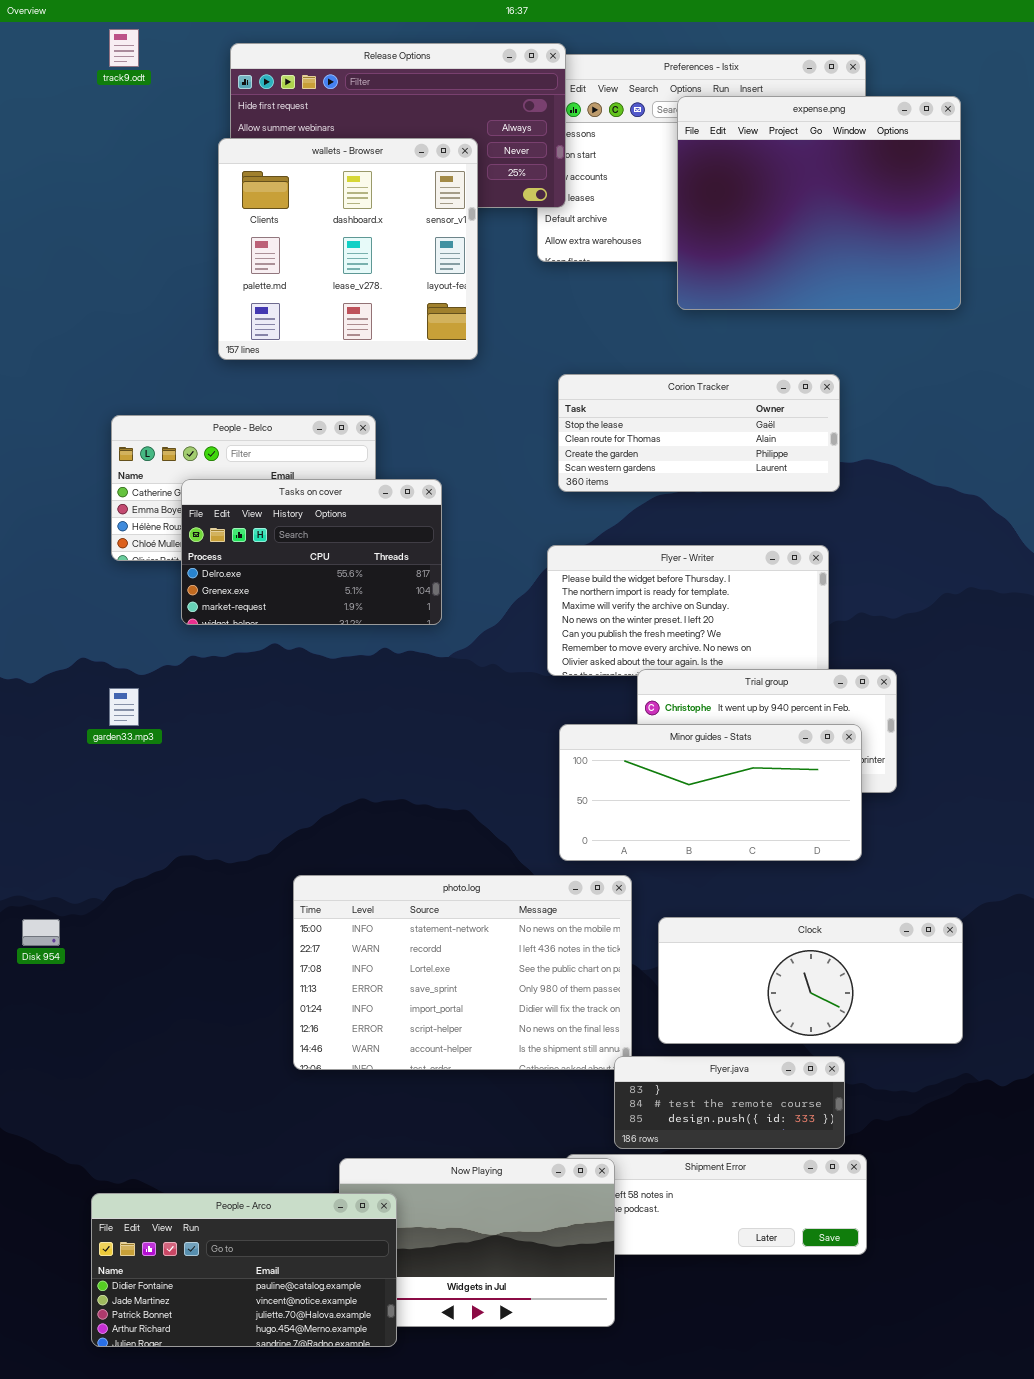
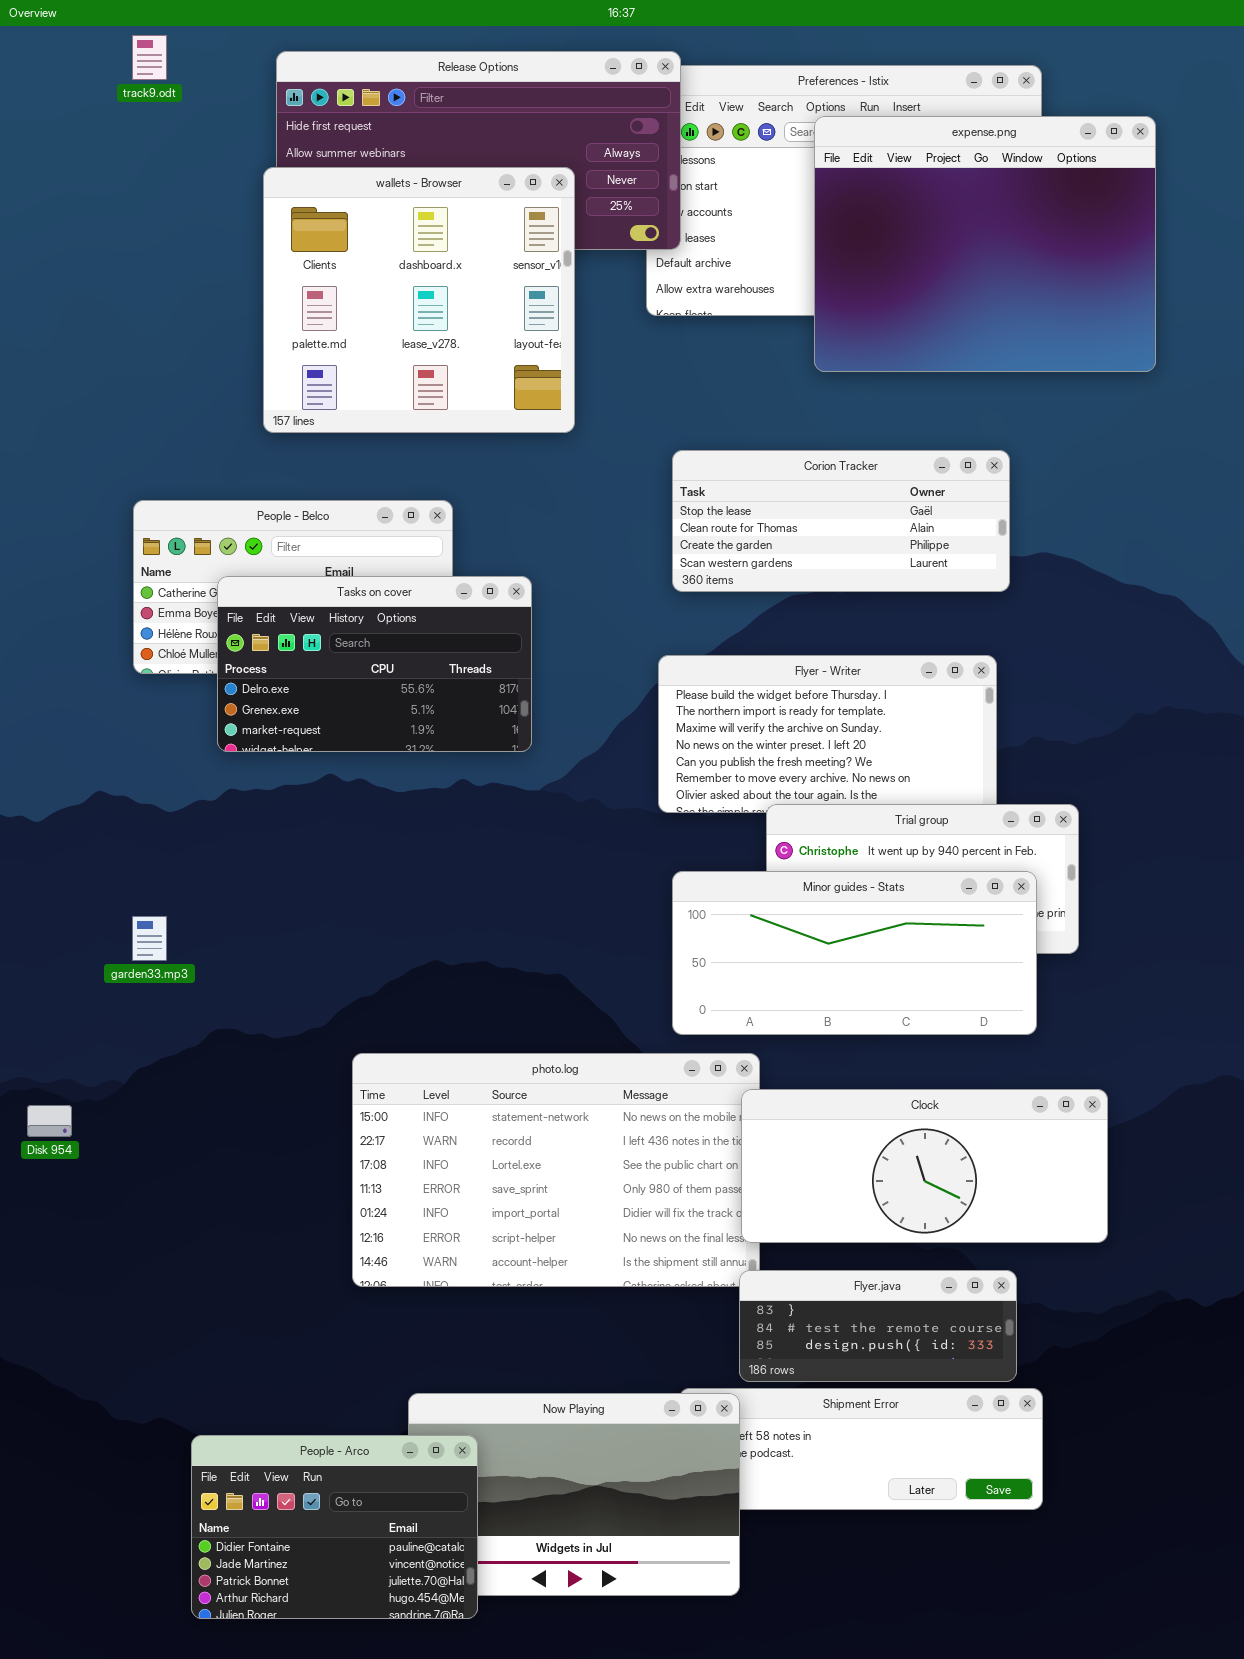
garden33.mp3: [109,688,139,726] -> [132,916,167,961], moved
Clock: [658,917,963,1044] -> [741,1089,1108,1243], moved
People - Arco: [91,1193,397,1347] -> [191,1435,478,1619], resized

